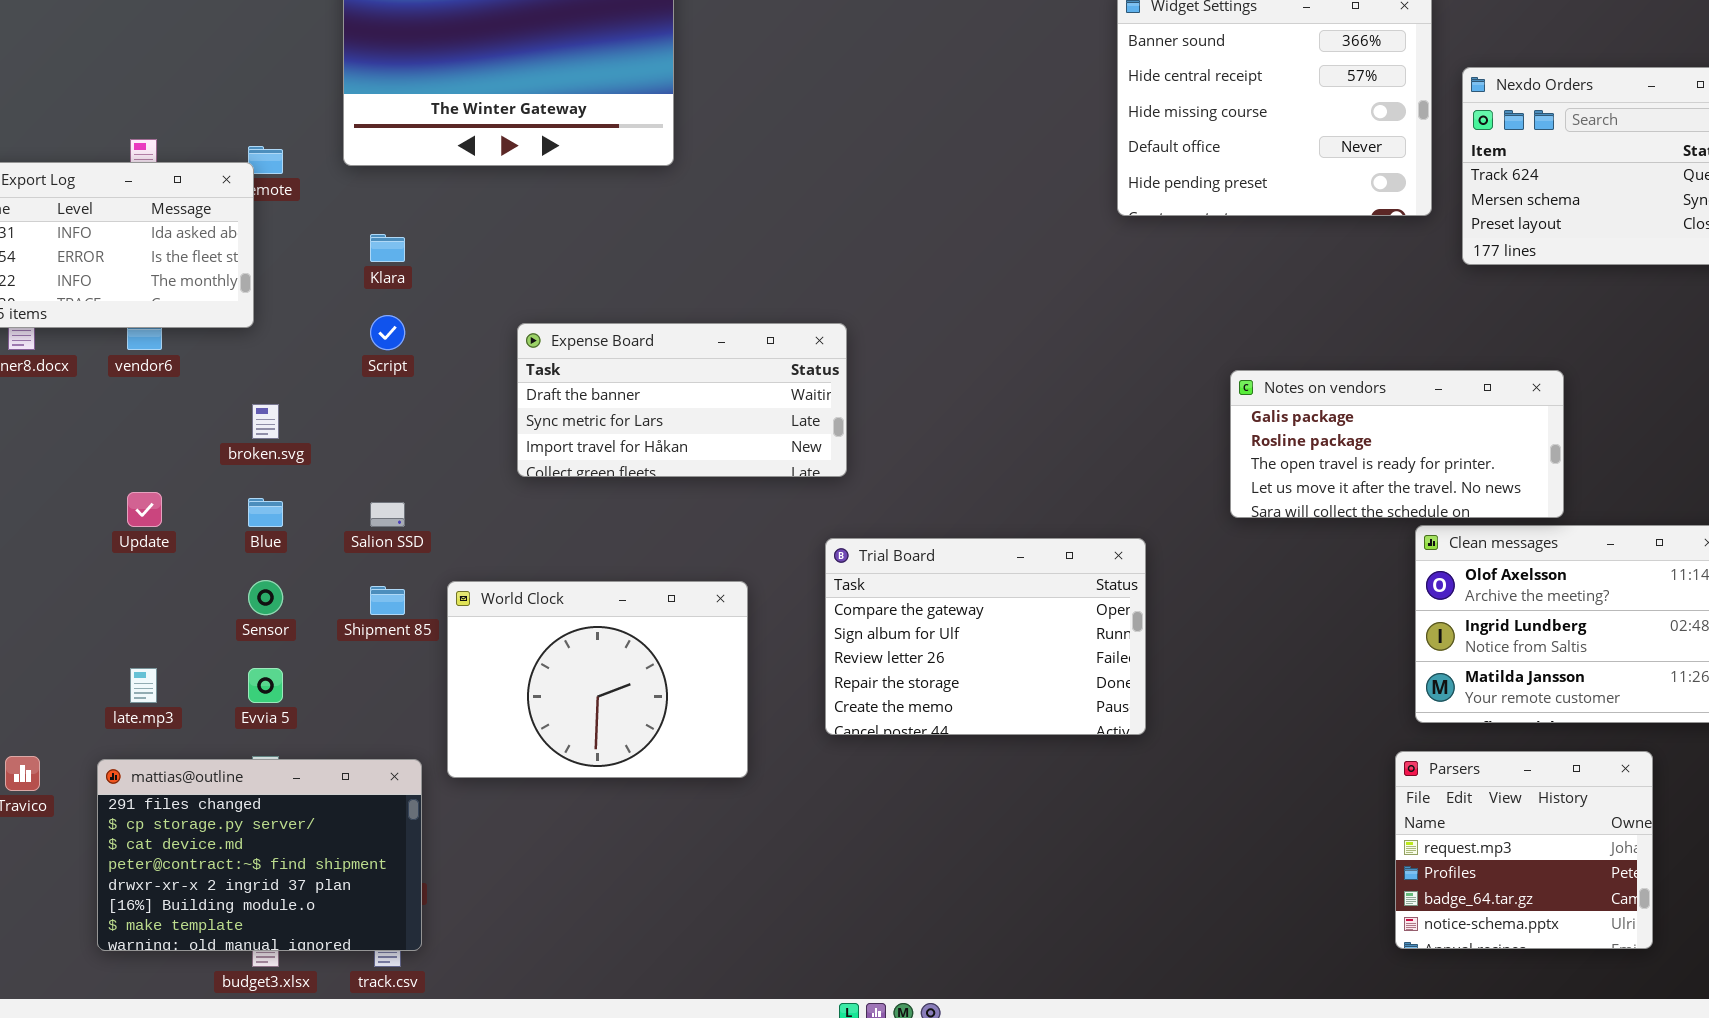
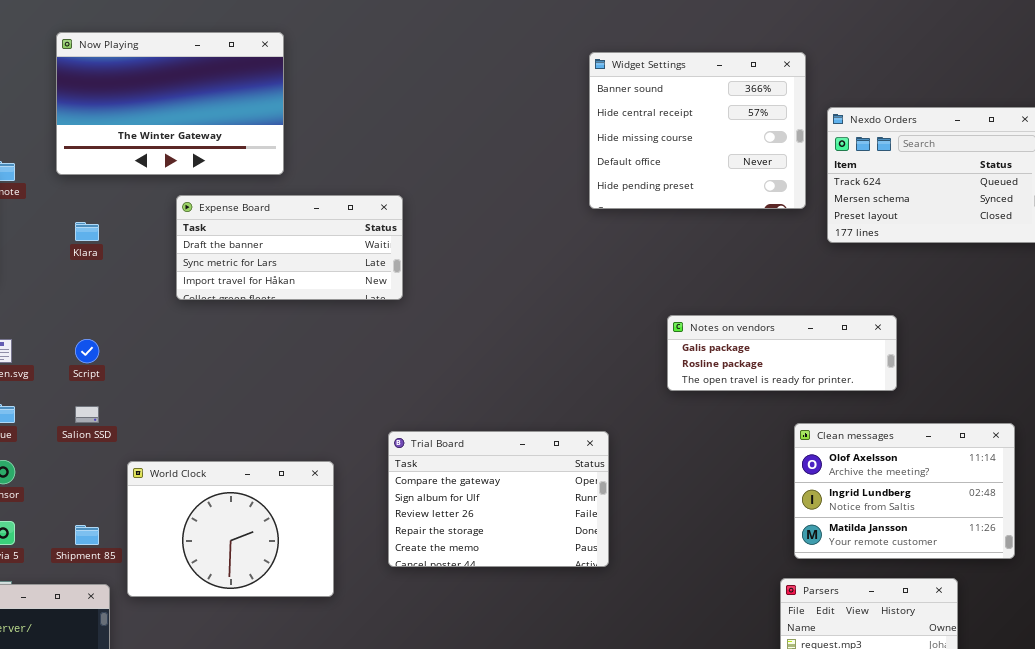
Script: [370,315,405,350] -> [75,339,99,363], moved
Expense Board: [517,323,847,477] -> [176,195,403,300], moved
Notes on vendors: [1230,370,1564,518] -> [667,315,897,391], resized
Shipment 85: [370,586,405,615] -> [75,525,99,545], moved

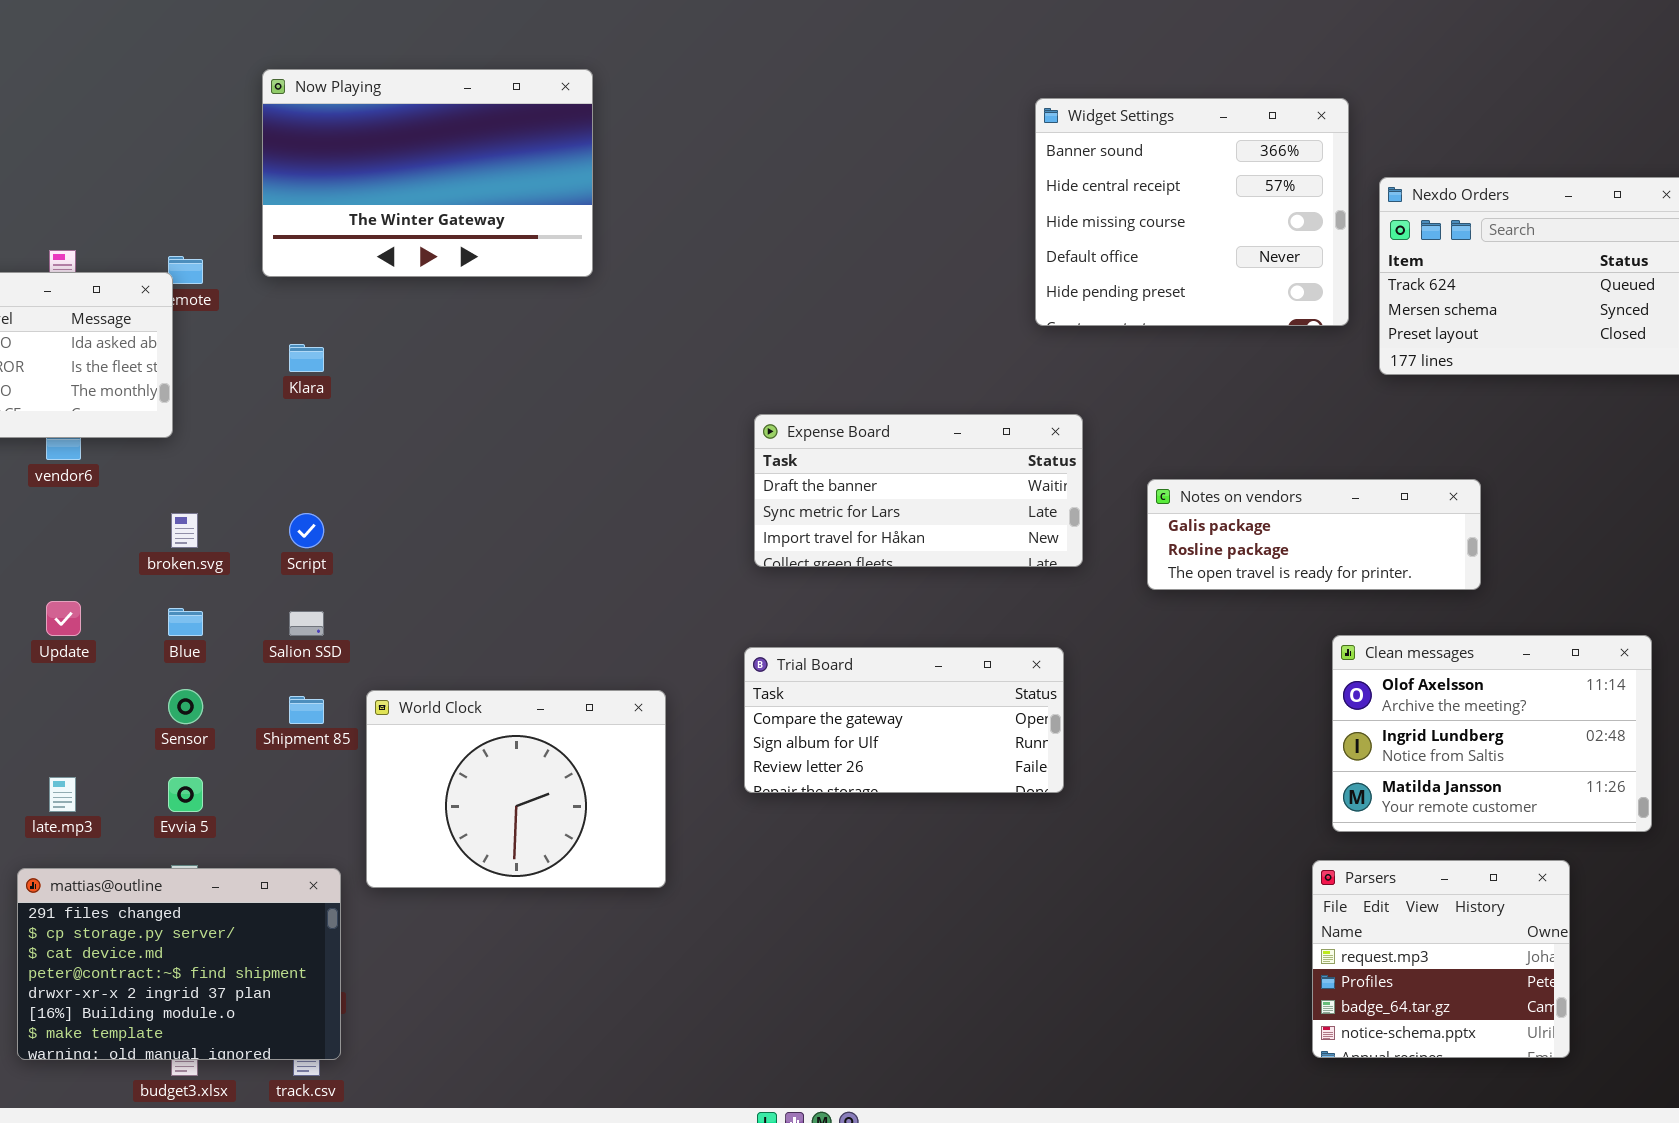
Expense Board: [176,195,403,300] -> [754,414,1083,567], moved
Trial Board: [388,431,609,567] -> [744,647,1064,793], resized
Shipment 85: [75,525,99,545] -> [289,696,324,724], moved

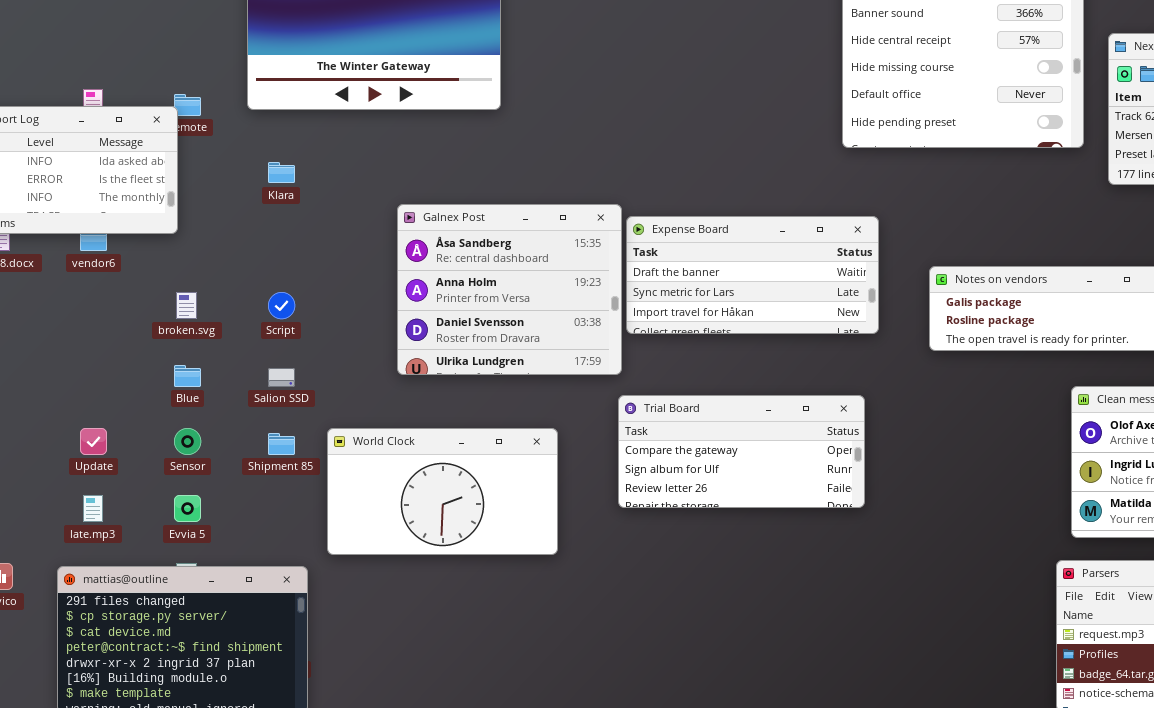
Galnex Post: none -> [397,204,622,375], opened
Update: [46,601,81,636] -> [80,428,107,455], moved
World Clock: [366,690,666,888] -> [327,428,558,555], resized

